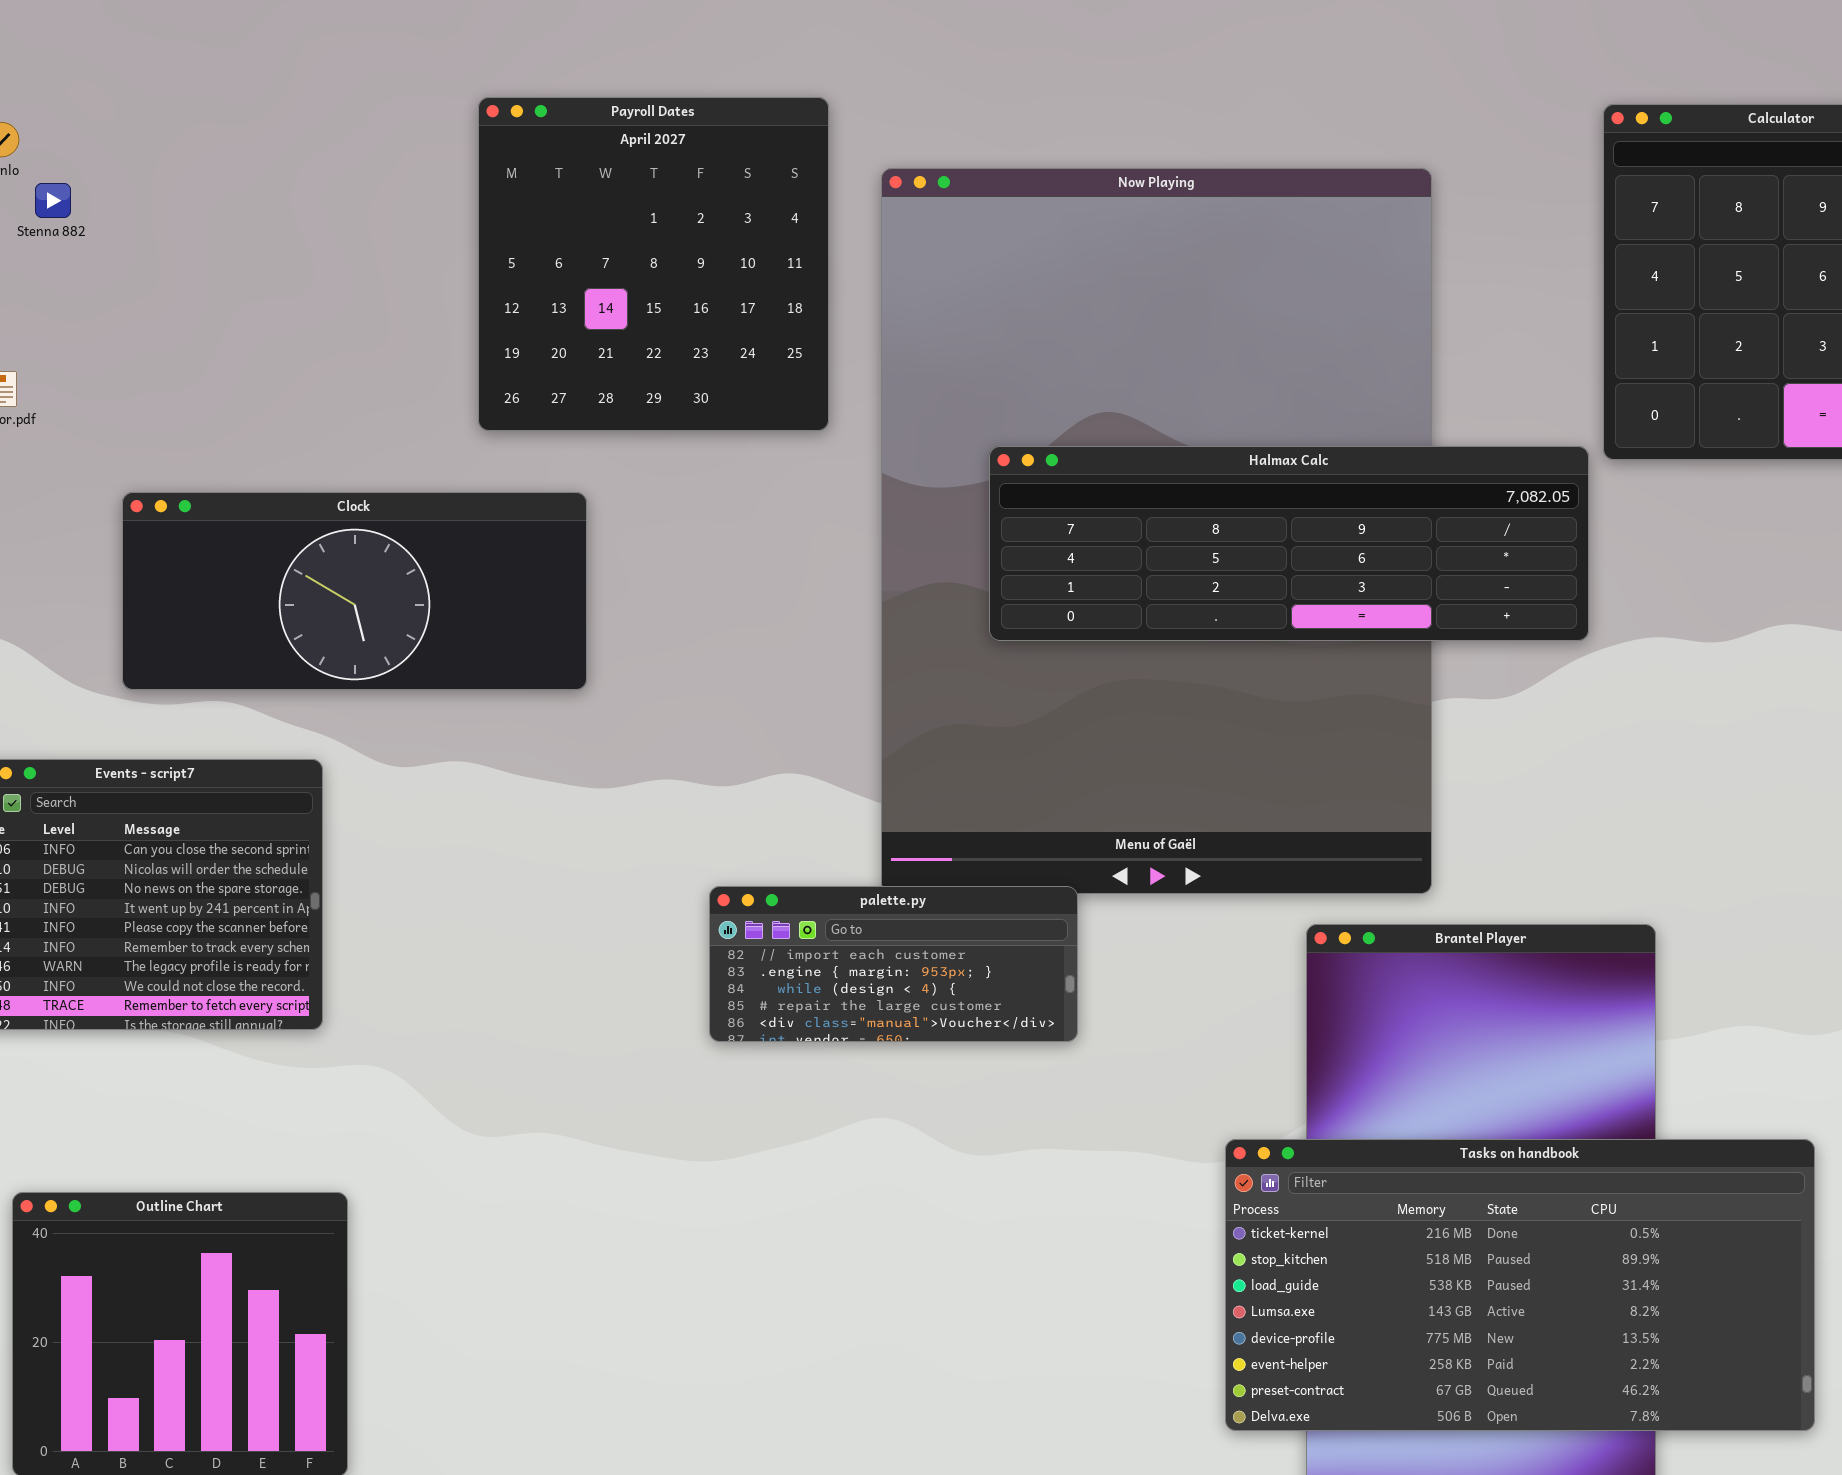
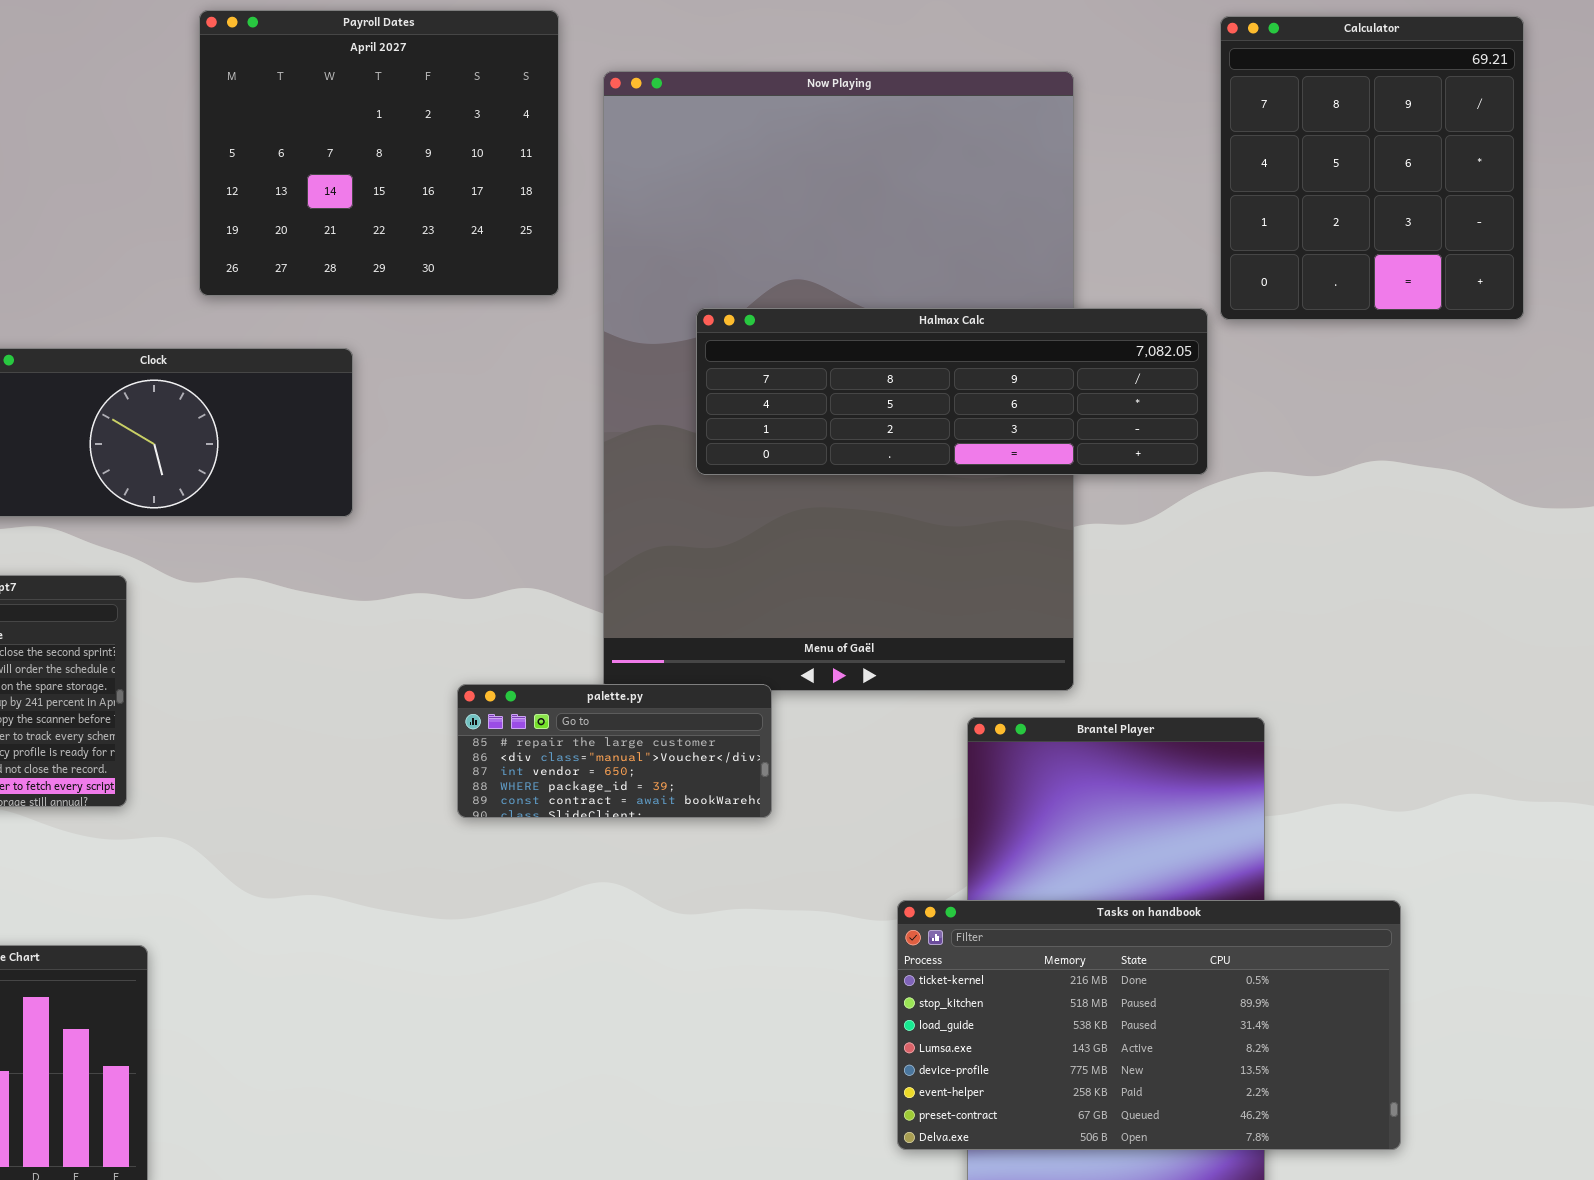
Payroll Dates: [478,97,829,431] -> [199,10,559,296], resized
palette.py: [709,886,1078,1042] -> [457,684,772,818], scrolled down 3 rows

